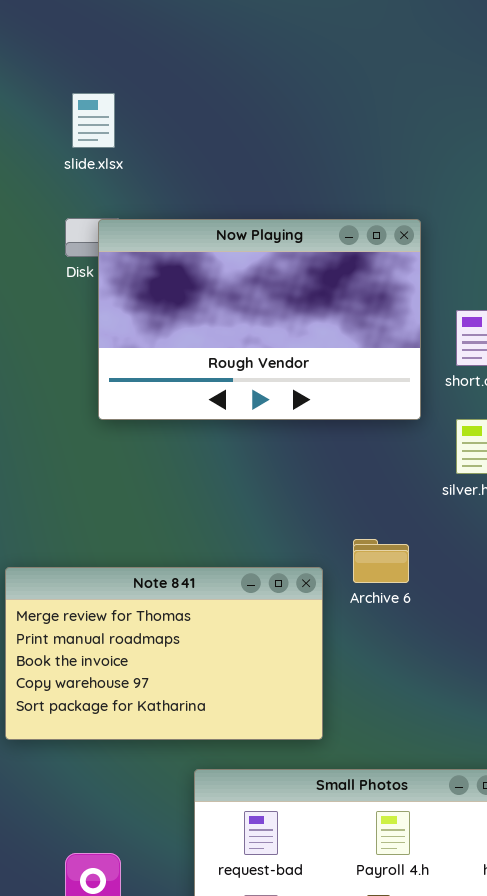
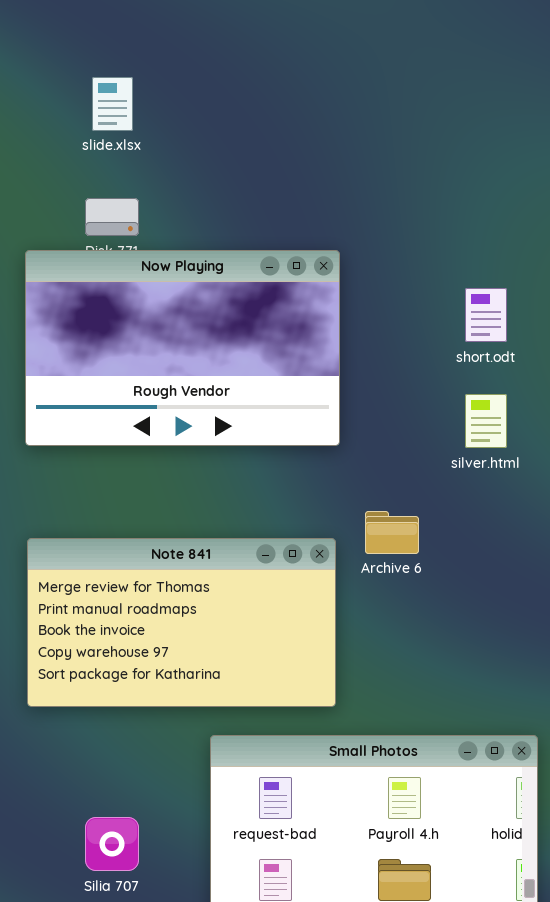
Now Playing: [98,219,421,420] -> [25,250,340,446], moved

